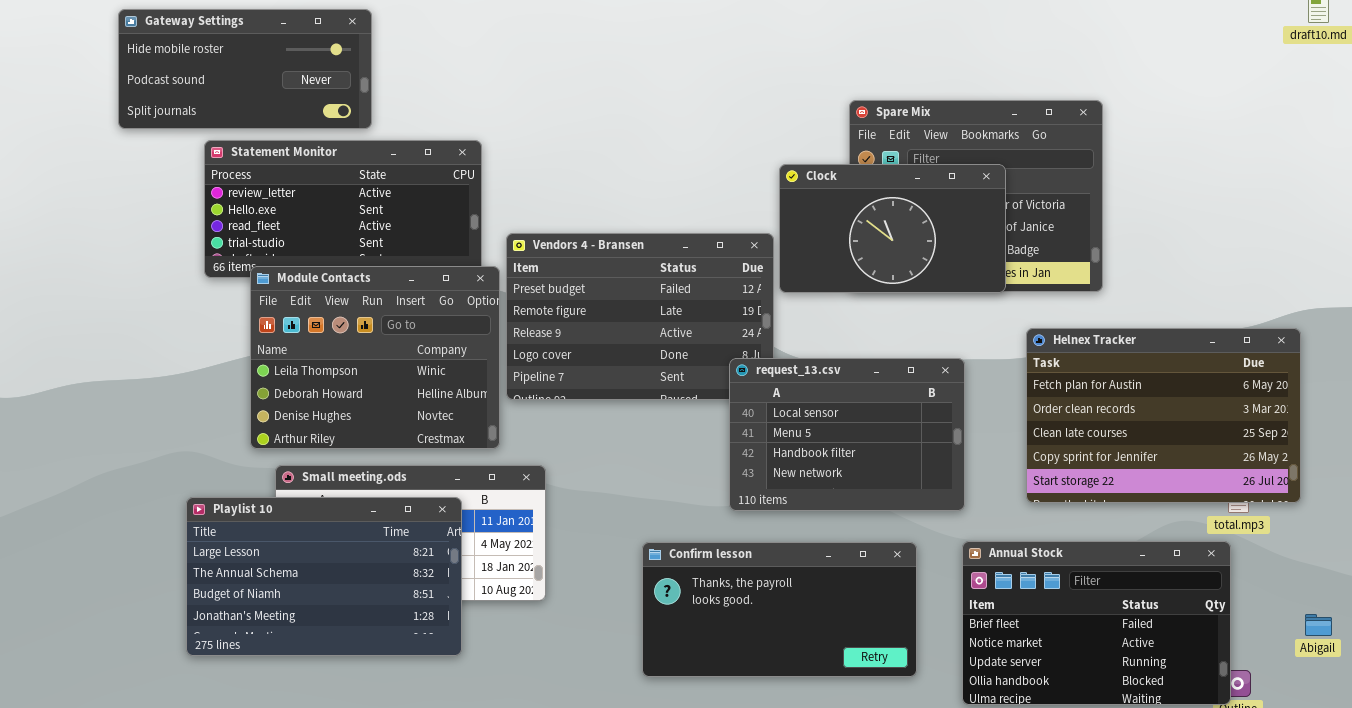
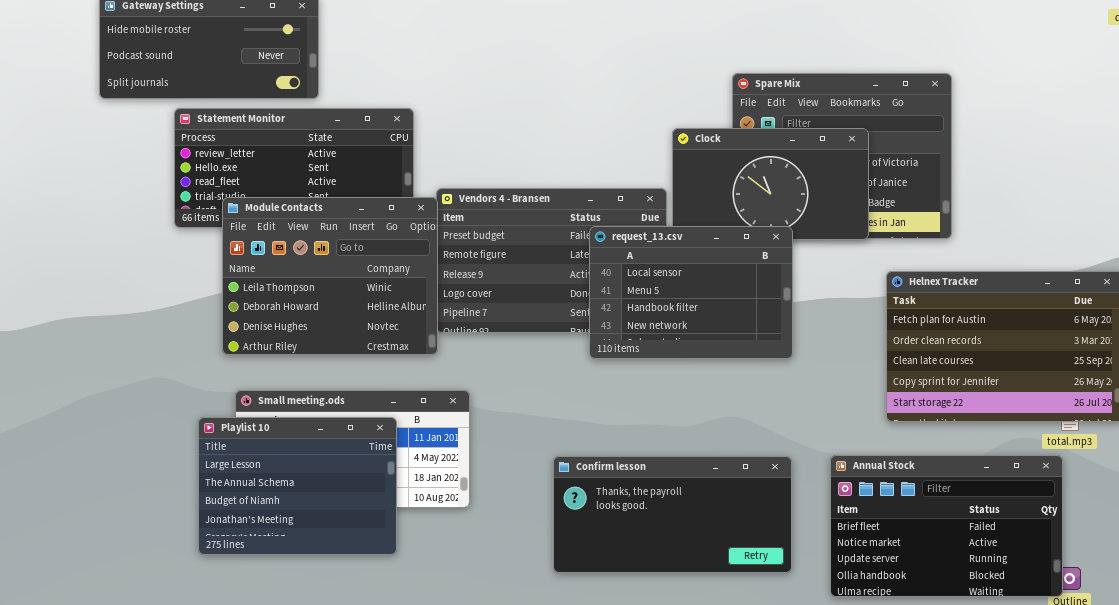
Module Contacts: [250,266,500,449] -> [222,197,438,355], moved
request_13.csv: [729,358,965,511] -> [589,226,793,359], moved
Playlist 10: [186,497,462,656] -> [198,417,397,555], resized

